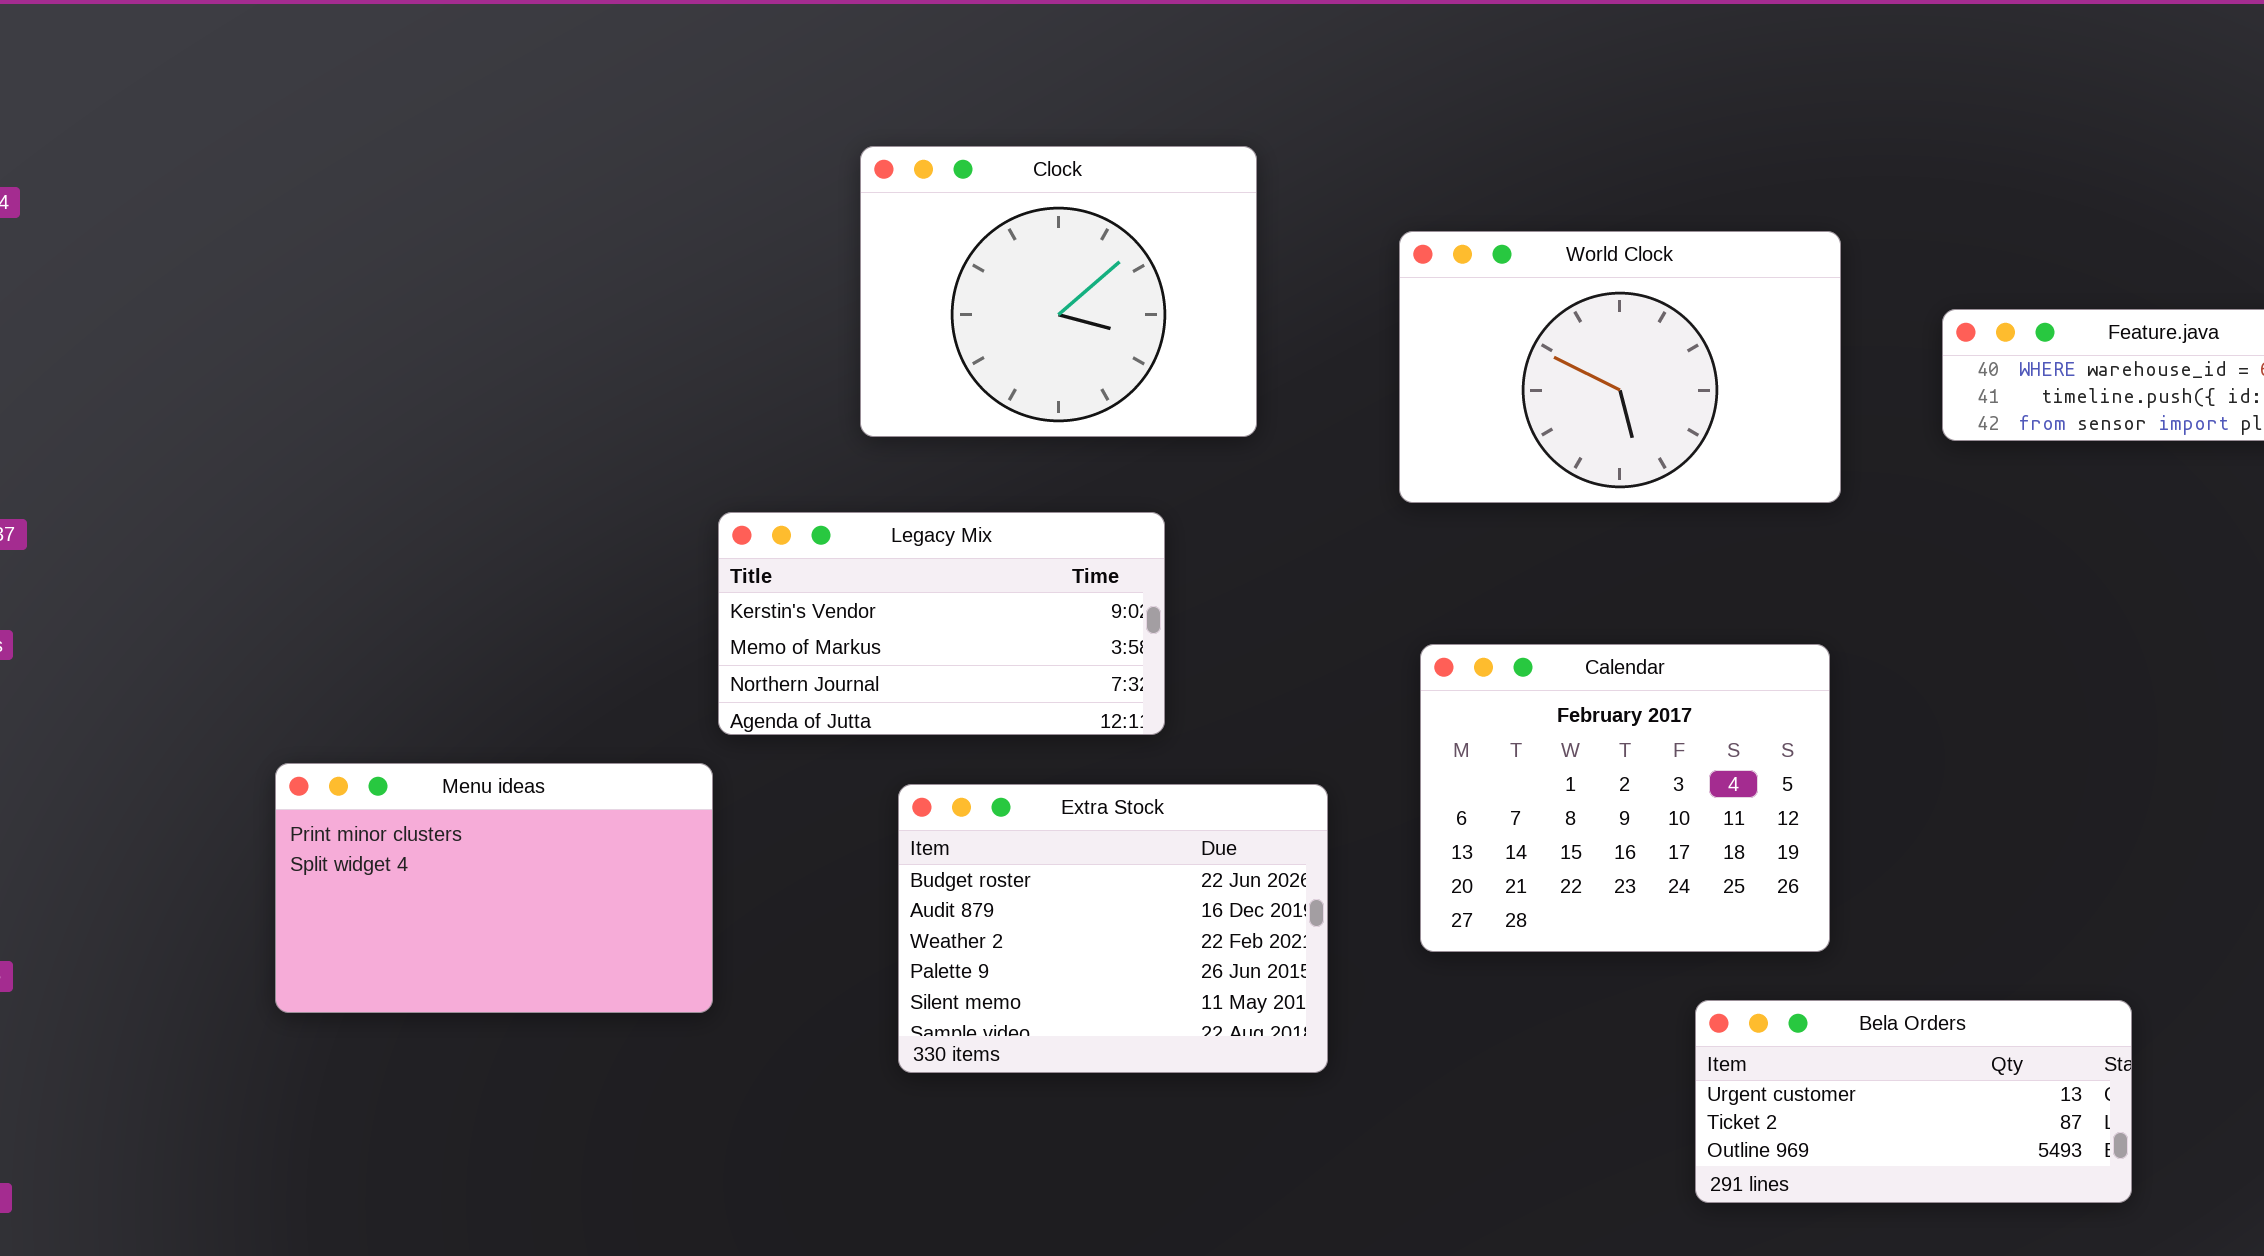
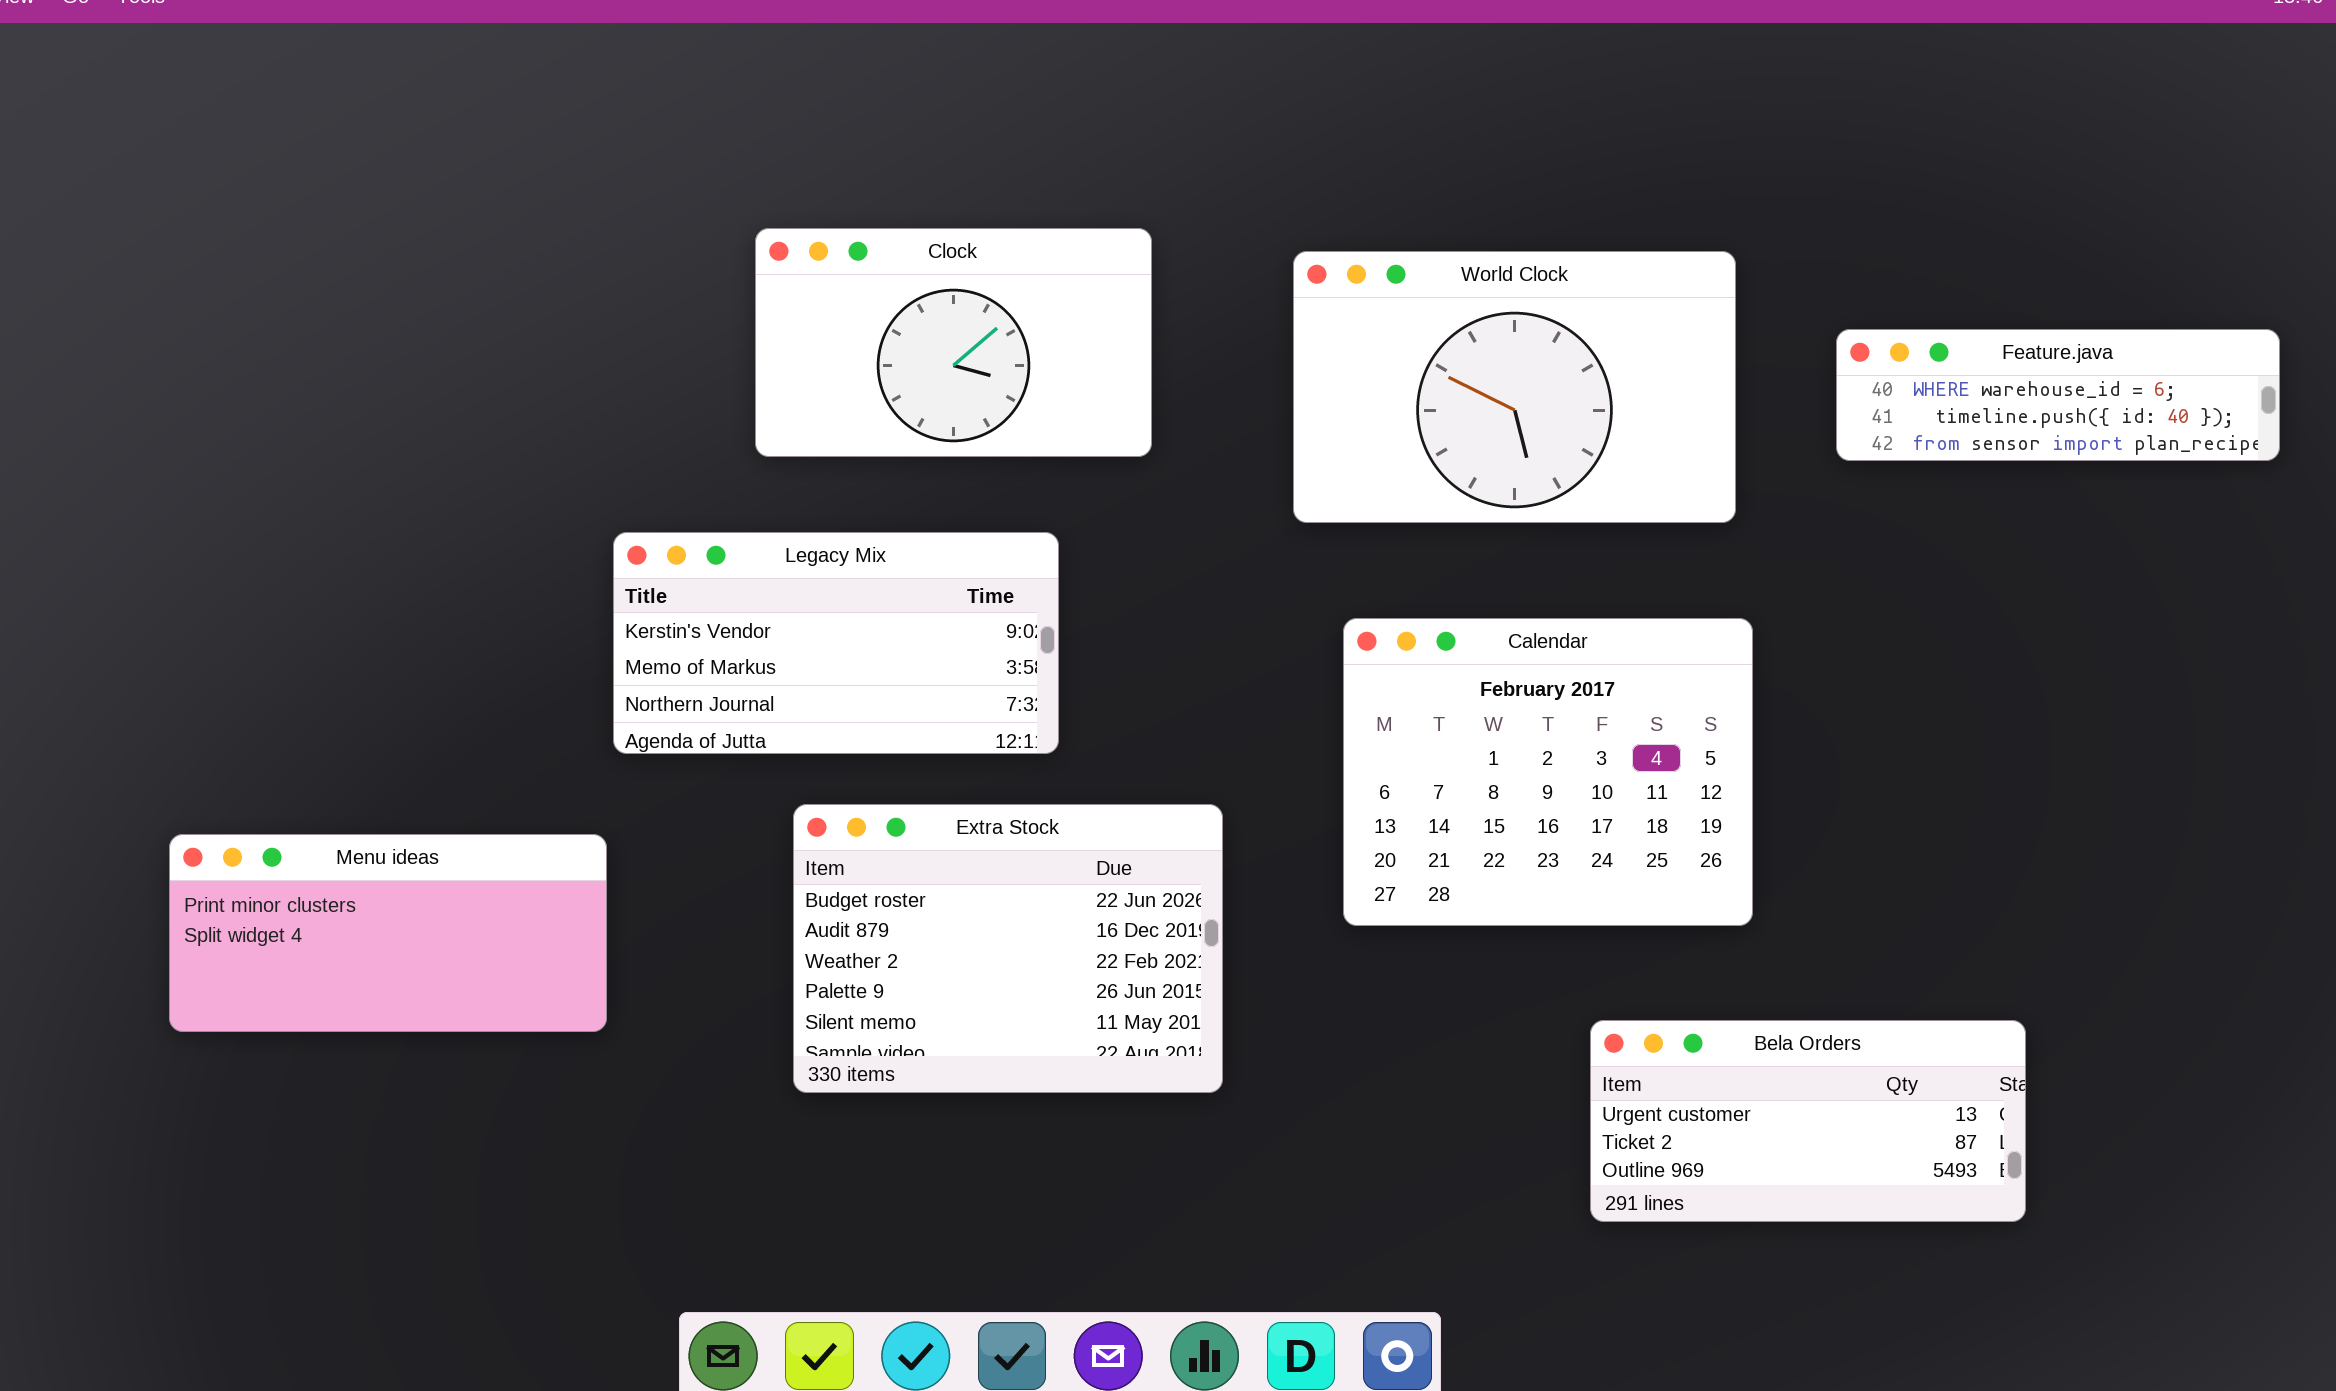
Clock: [860,146,1257,437] -> [755,228,1152,457], resized
Calendar: [1420,644,1830,952] -> [1343,618,1753,926], moved
Menu ideas: [275,763,713,1013] -> [169,834,607,1032], resized

